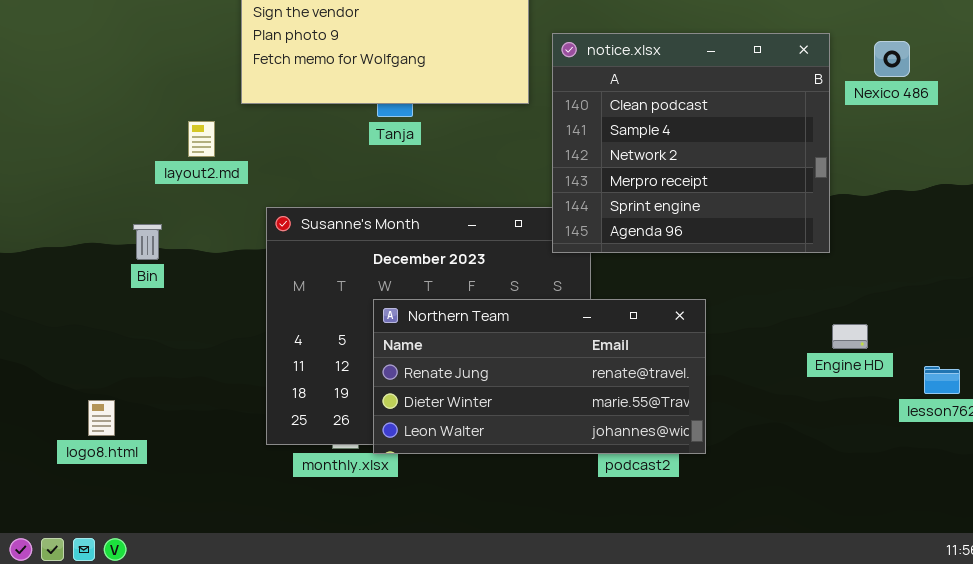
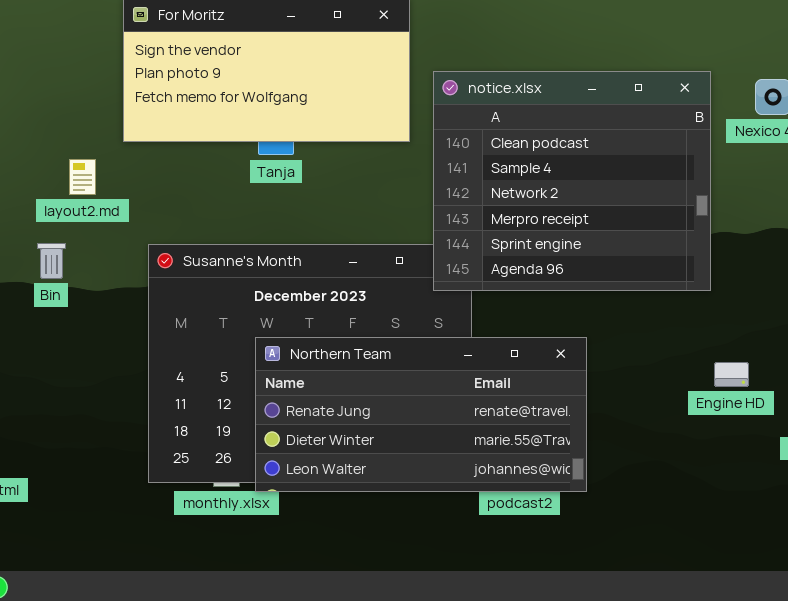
Bin: [133,224,162,260] -> [37,243,66,279], moved

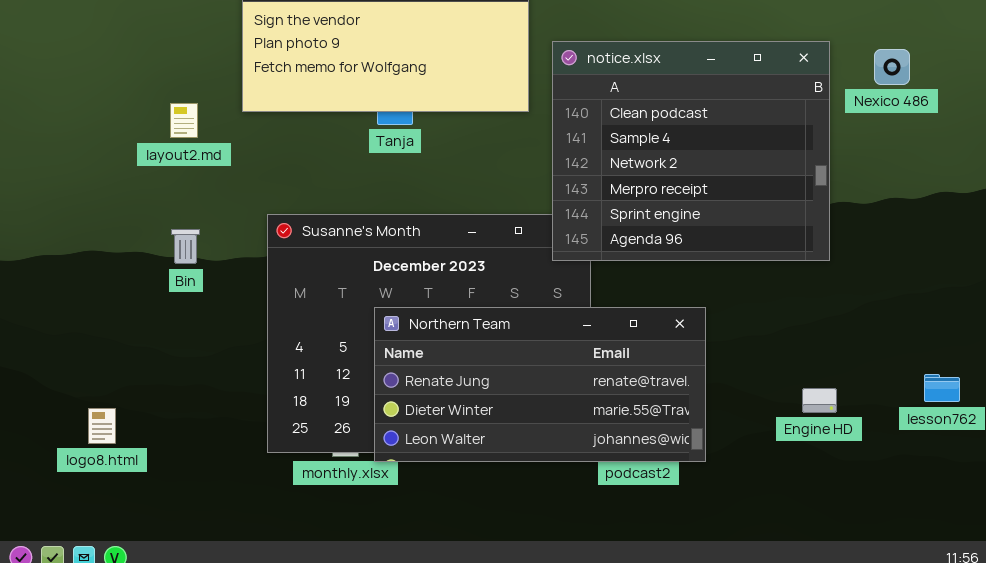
layout2.md: [69,159,96,195] -> [170,103,198,138], moved
Bin: [37,243,66,279] -> [171,229,200,264], moved
Engine HD: [714,362,749,387] -> [802,388,837,413], moved

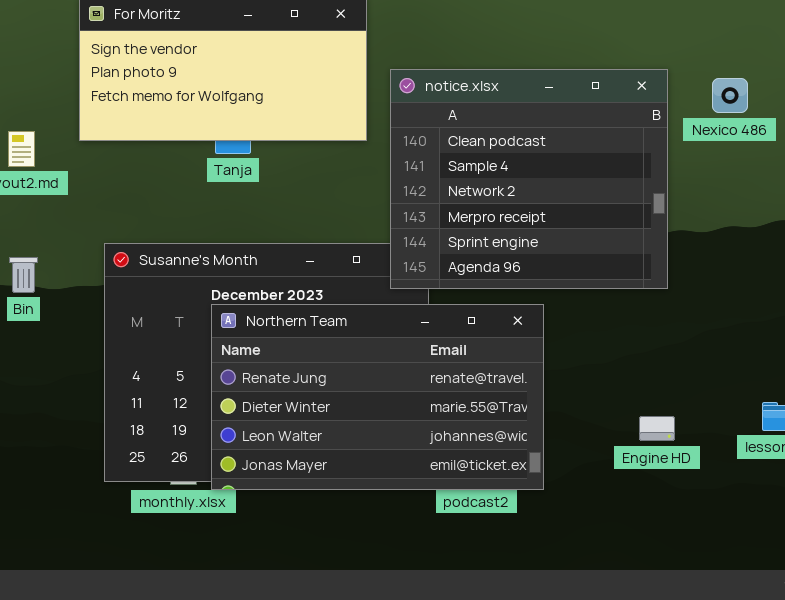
Northern Team: [374,307,706,462] -> [211,304,544,490], resized

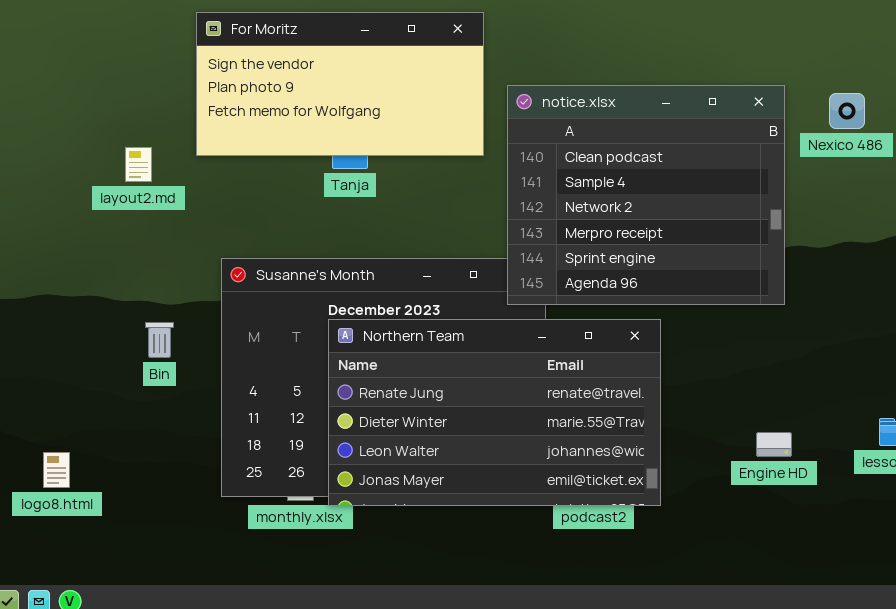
Bin: [9,257,38,293] -> [145,322,174,358], moved

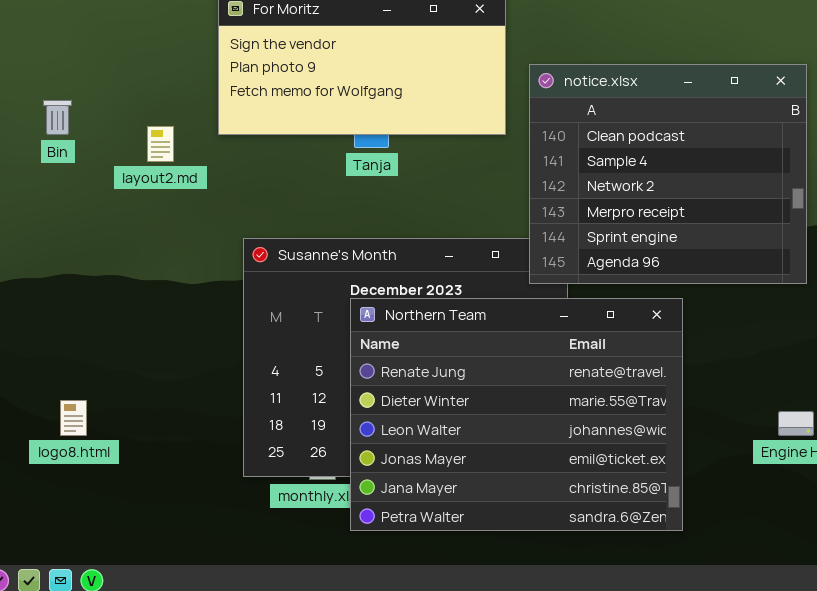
Northern Team: [328,319,661,506] -> [350,298,683,531], resized
Bin: [145,322,174,358] -> [43,100,72,135], moved
logo8.html: [43,452,70,488] -> [60,400,87,436], moved

